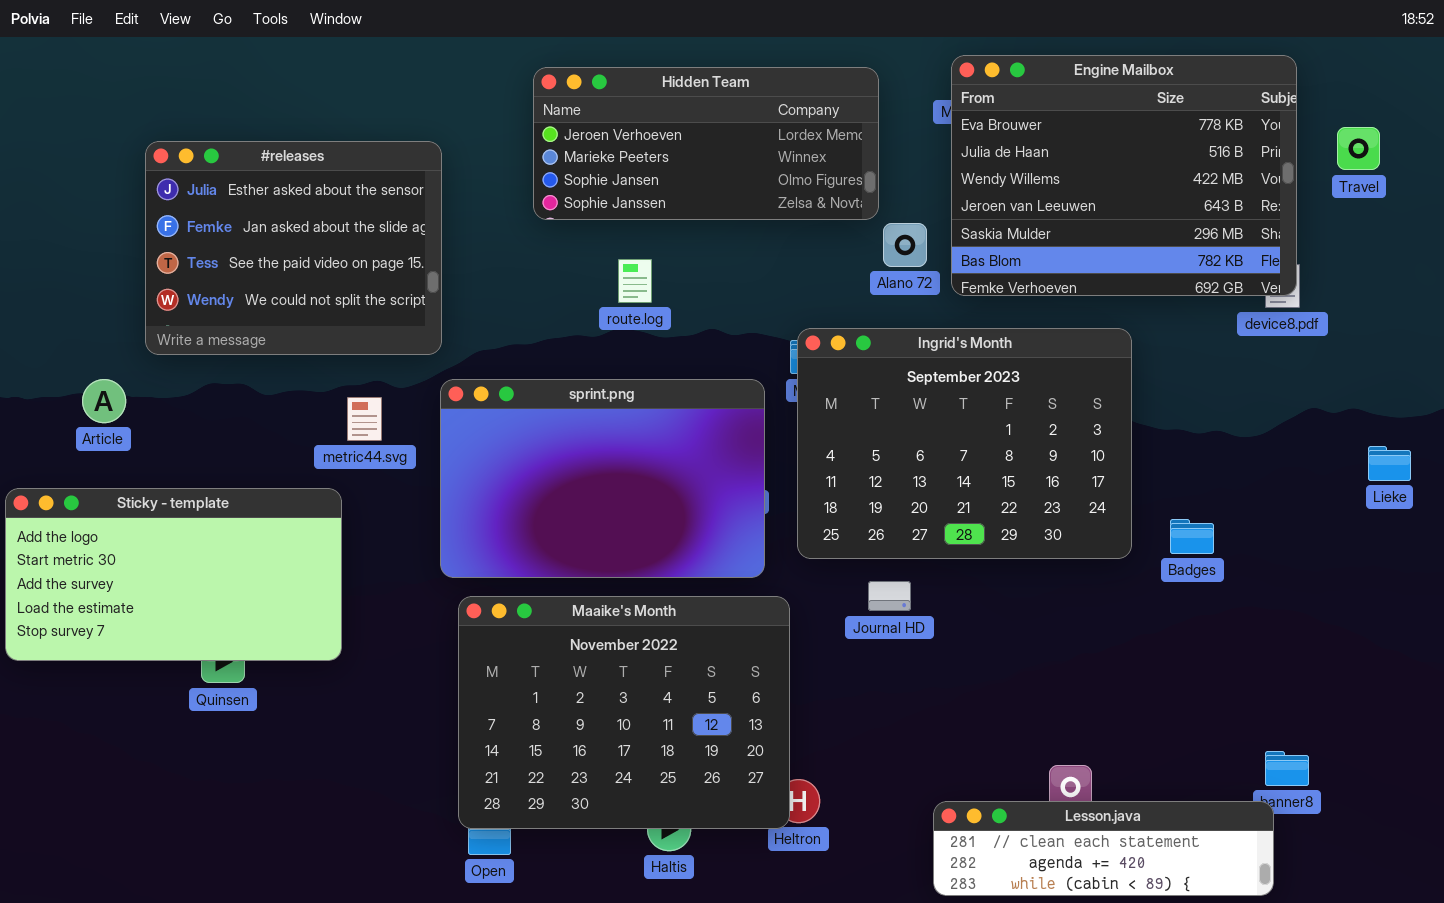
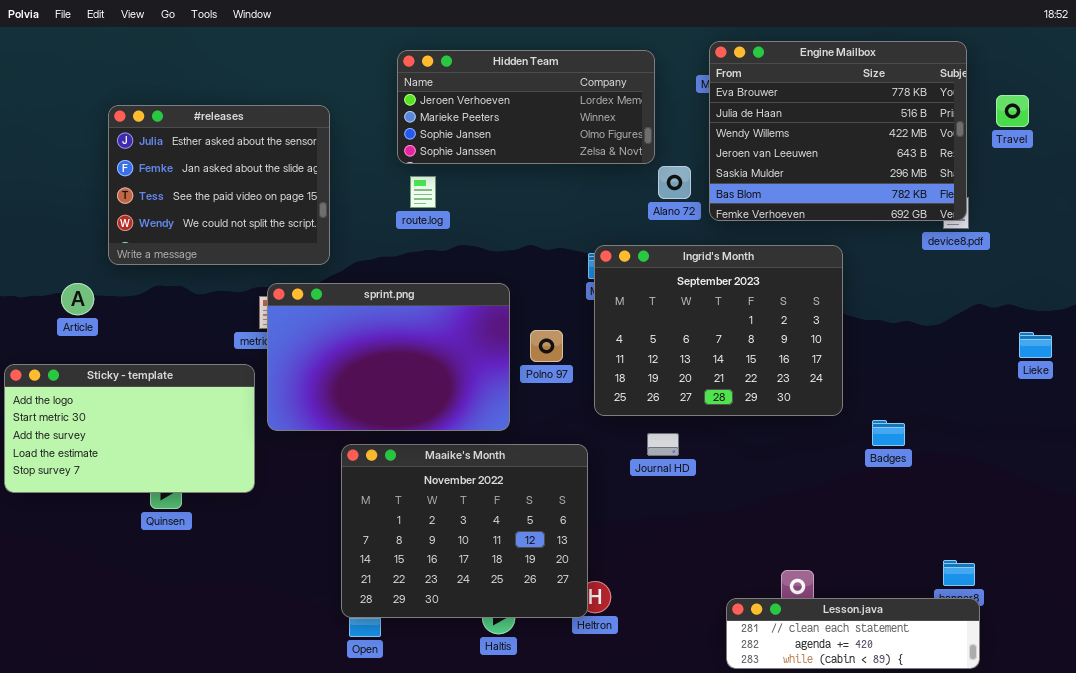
route.log: [618,259,652,303] -> [410,176,436,208], moved
sprint.png: [440,379,765,578] -> [267,283,510,431], moved
Badges: [1170,519,1214,554] -> [872,420,905,446], moved
Lesson.java: [933,801,1274,896] -> [726,598,980,669], moved

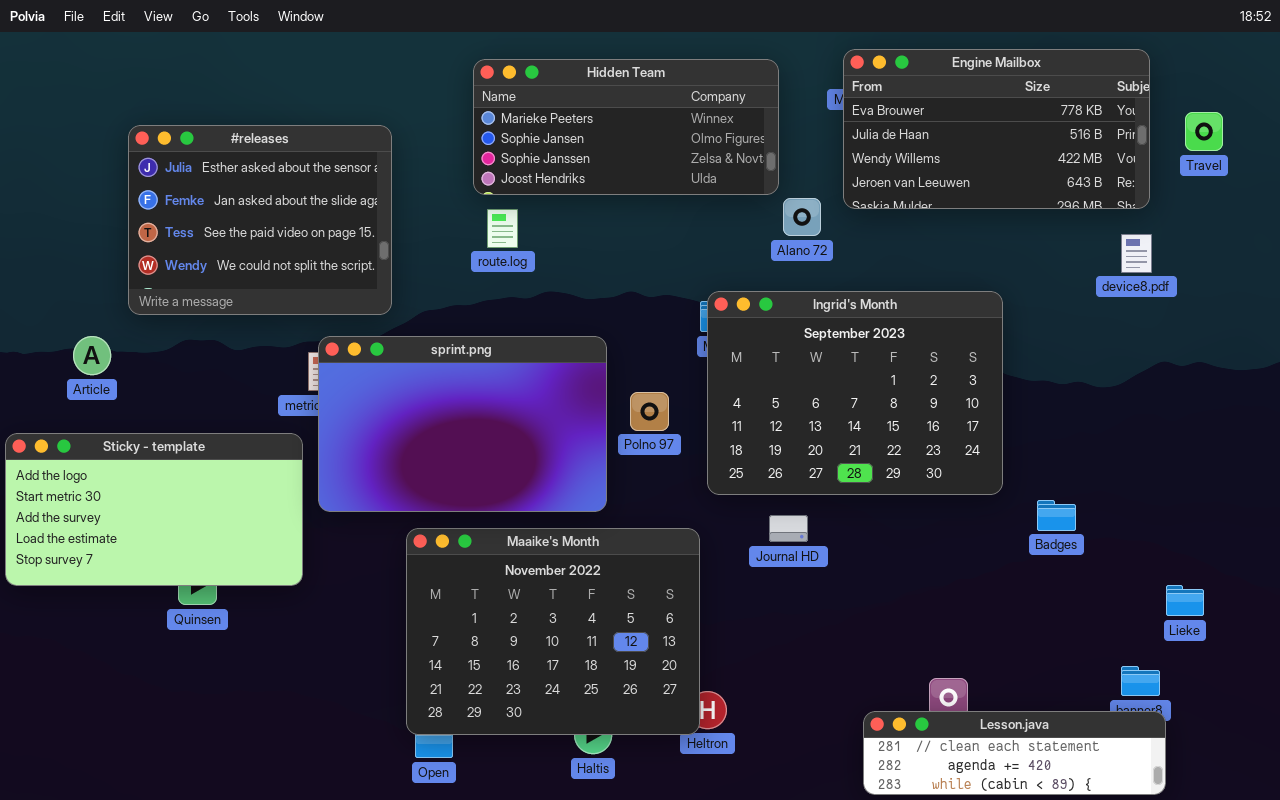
Engine Mailbox: [709,41,967,221] -> [843,49,1150,209], resized
Hidden Team: [397,50,655,164] -> [473,59,779,195], scrolled down 1 row
Lieke: [1019,332,1052,358] -> [1166,585,1204,616], moved

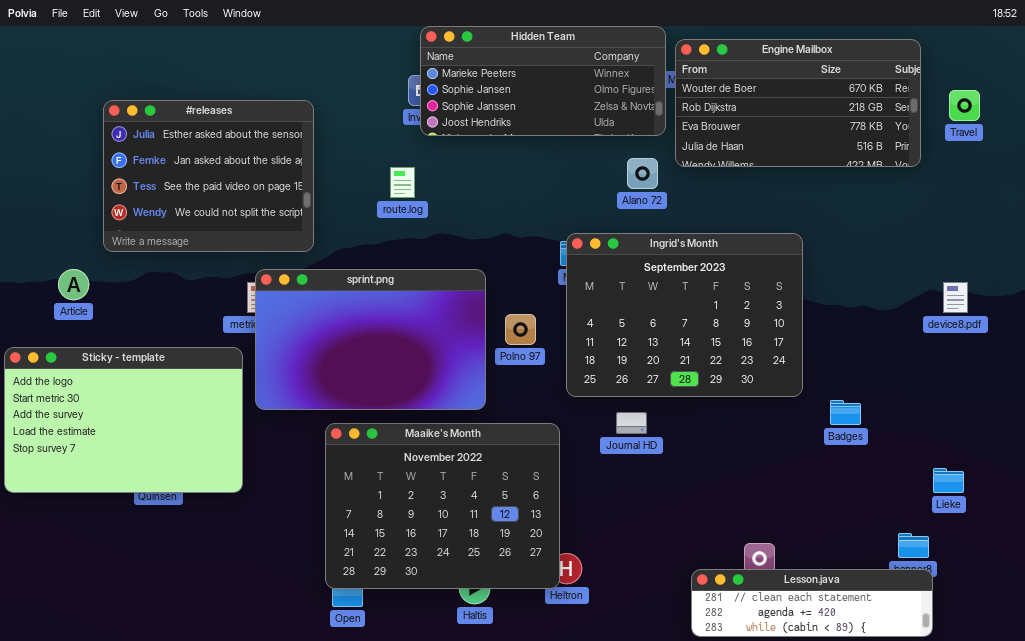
Engine Mailbox: [843,49,1150,209] -> [675,39,921,167], scrolled up 2 rows
Hidden Team: [473,59,779,195] -> [420,26,666,136], moved
device8.pdf: [1121,234,1152,273] -> [943,282,968,313], moved
Sticky - template: [5,433,303,586] -> [4,347,243,493], resized

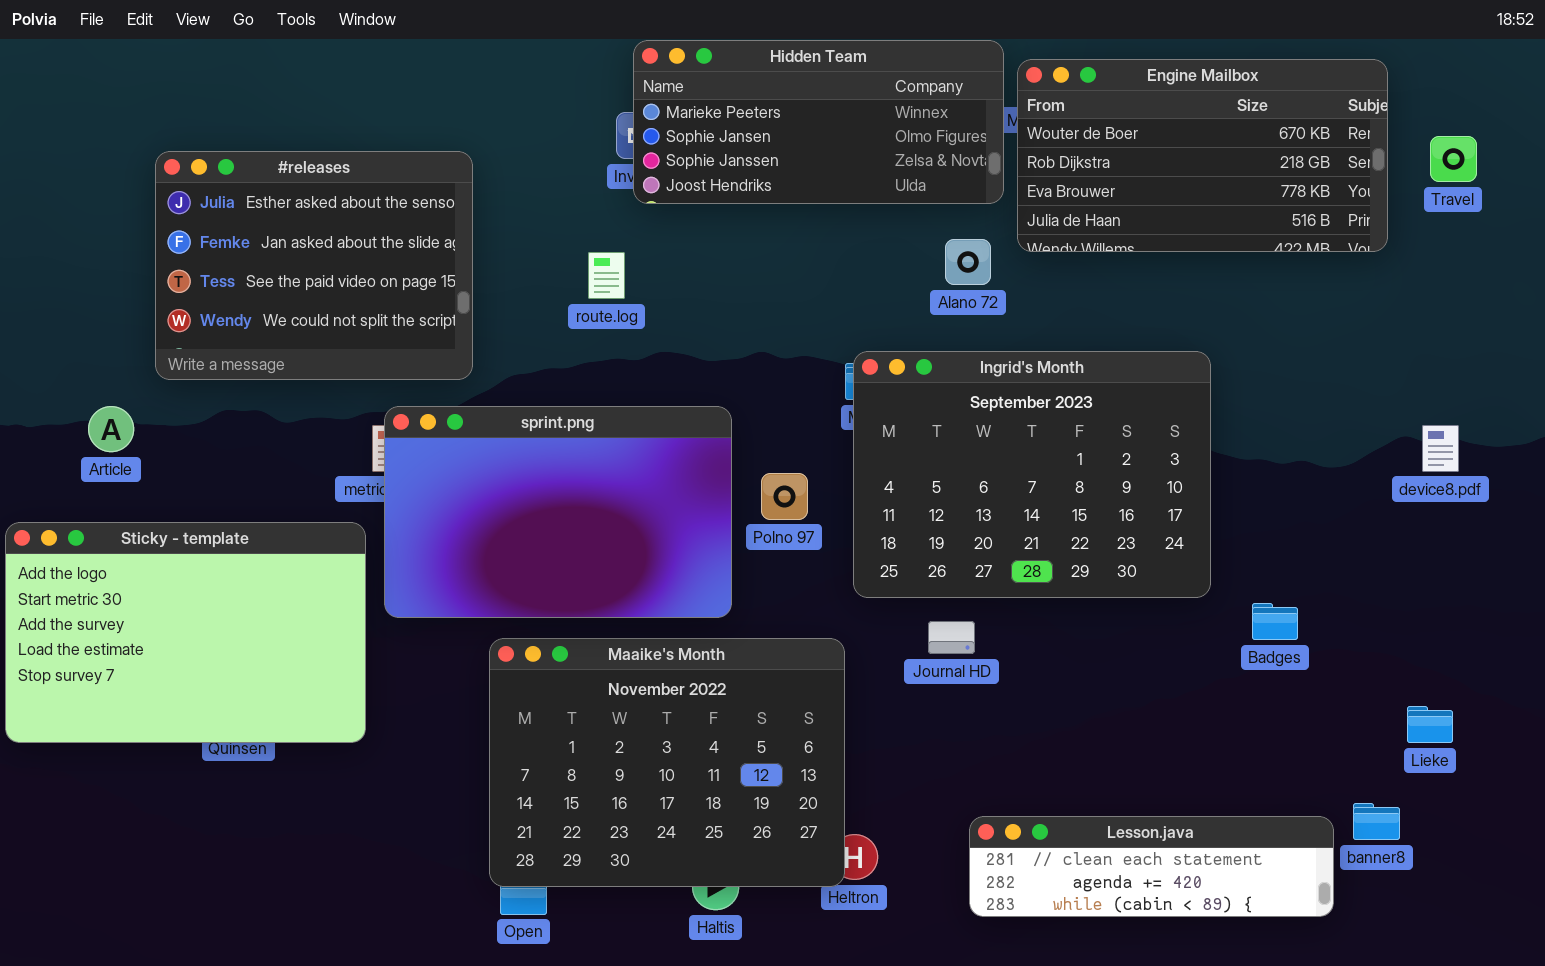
Lesson.java: [691,569,933,637] -> [969,816,1334,917], moved

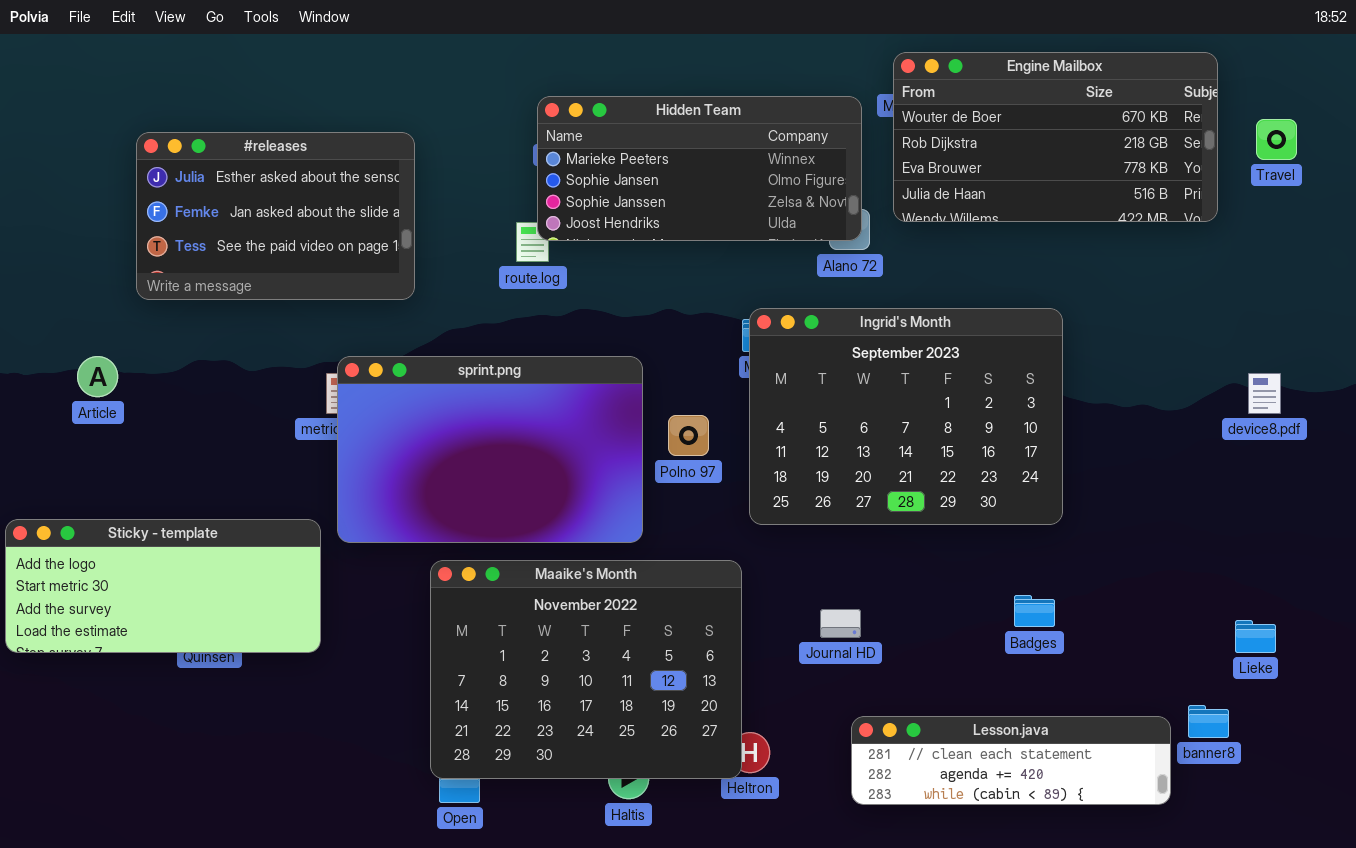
Hidden Team: [633,40,1004,204] -> [537,96,862,241], moved
#releases: [155,151,473,380] -> [136,132,415,300], resized
Sticky - template: [5,522,366,743] -> [5,519,321,653], resized
Badges: [1252,603,1298,640] -> [1014,595,1055,627], moved
Journal HD: [928,621,975,654] -> [820,609,861,638], moved

